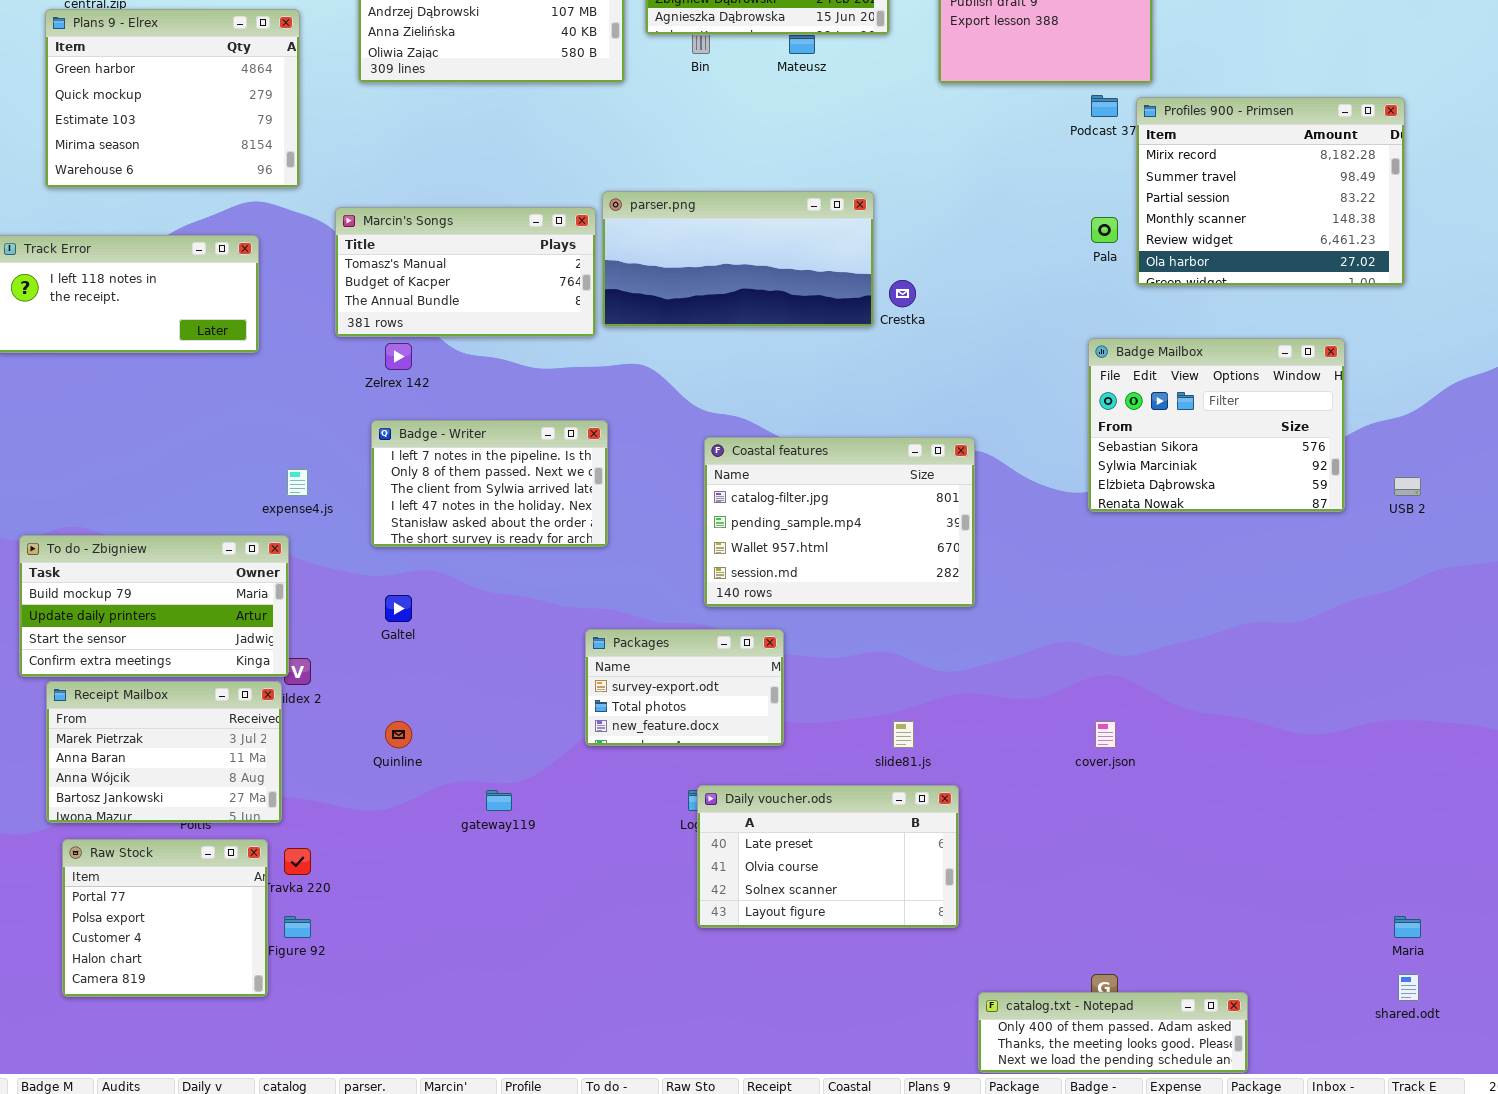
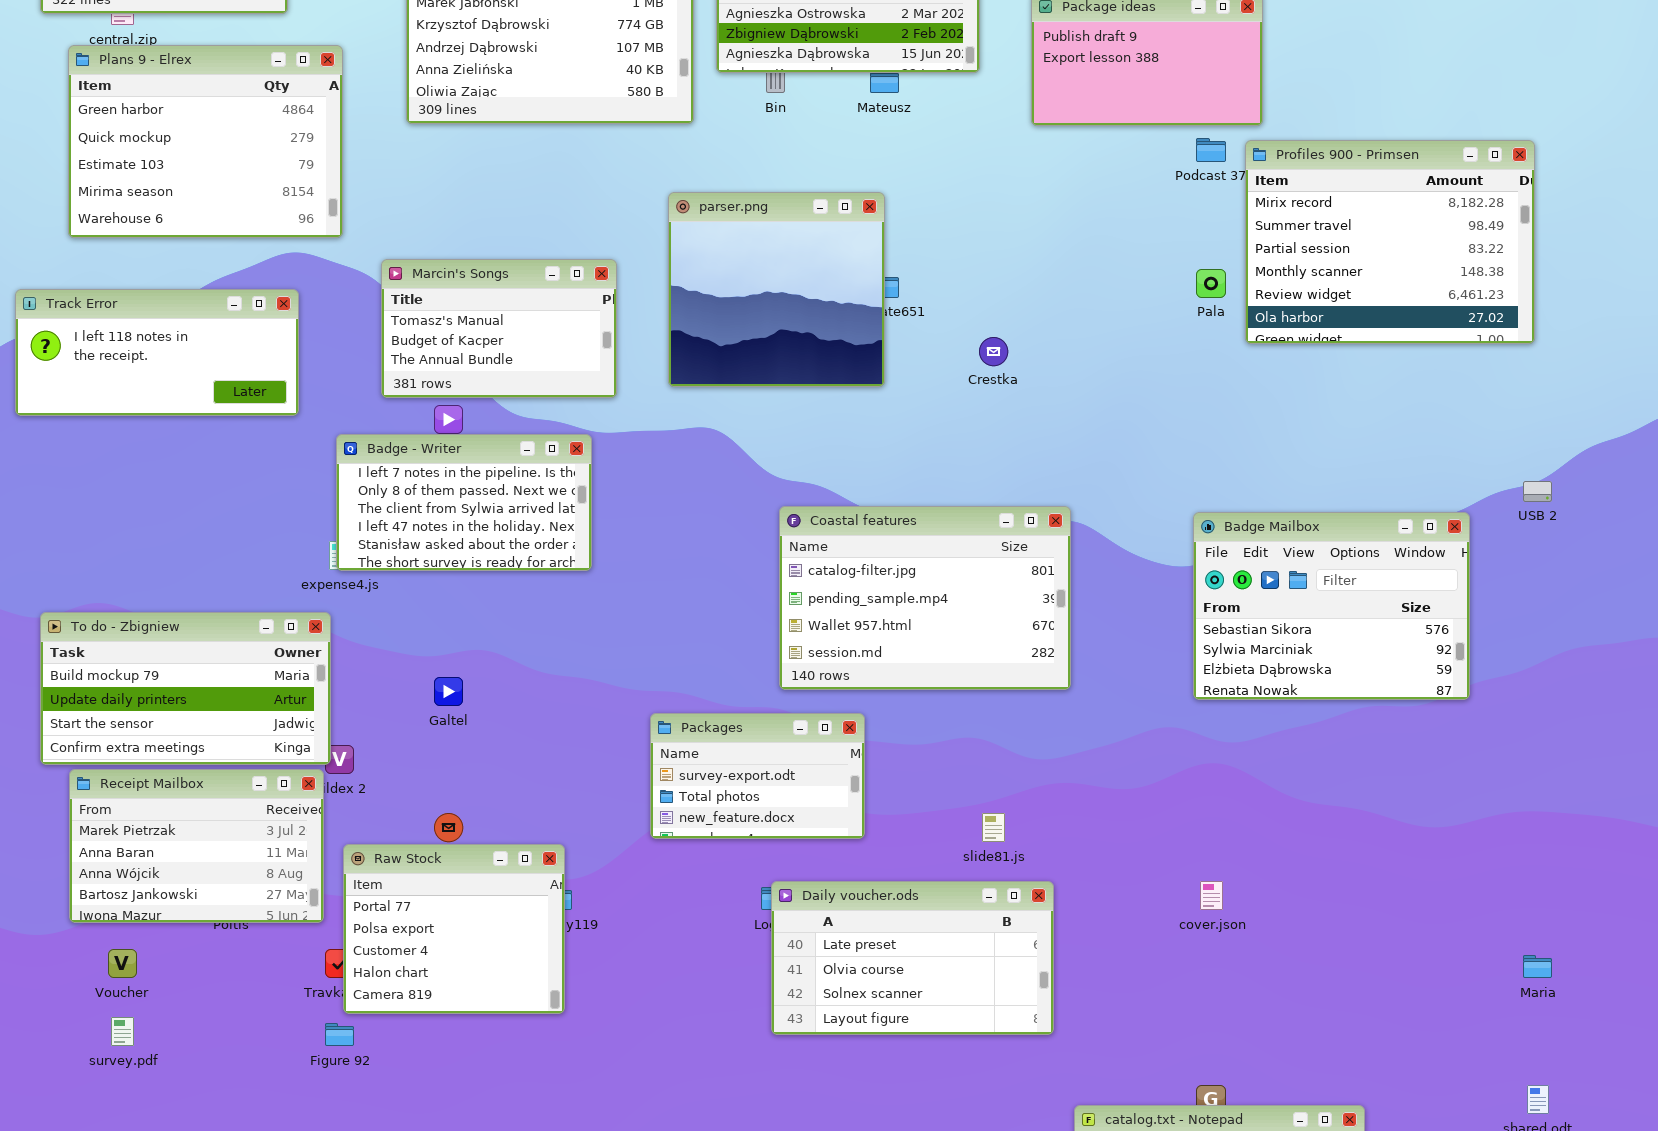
parser.png: [602,191,874,327] -> [668,192,885,387], resized
Marcin's Songs: [335,207,596,337] -> [381,259,617,398], resized
Badge Mailbox: [1088,338,1345,512] -> [1193,512,1470,700], moved
Badge - Writer: [371,420,608,547] -> [336,434,592,571], moved
USB 2: [1394,477,1421,496] -> [1523,481,1552,502], moved
cover.json: [1095,721,1116,748] -> [1200,881,1223,910], moved
Raw Stock: [62,839,268,997] -> [343,844,565,1014], moved
Maria: [1394,916,1421,938] -> [1523,955,1552,978], moved

